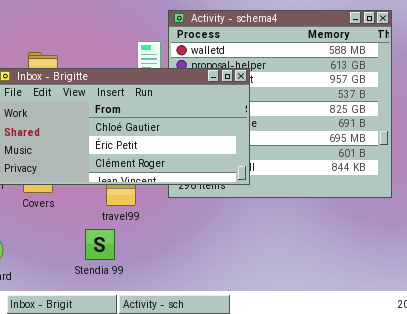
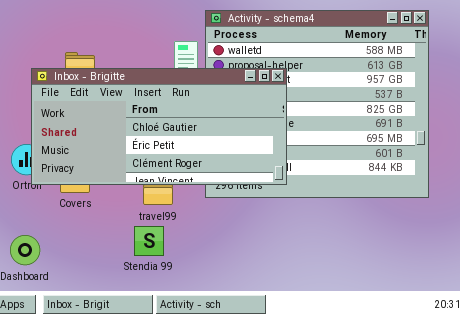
Stendia 99: [85,229,115,260] -> [134,226,164,256], moved

